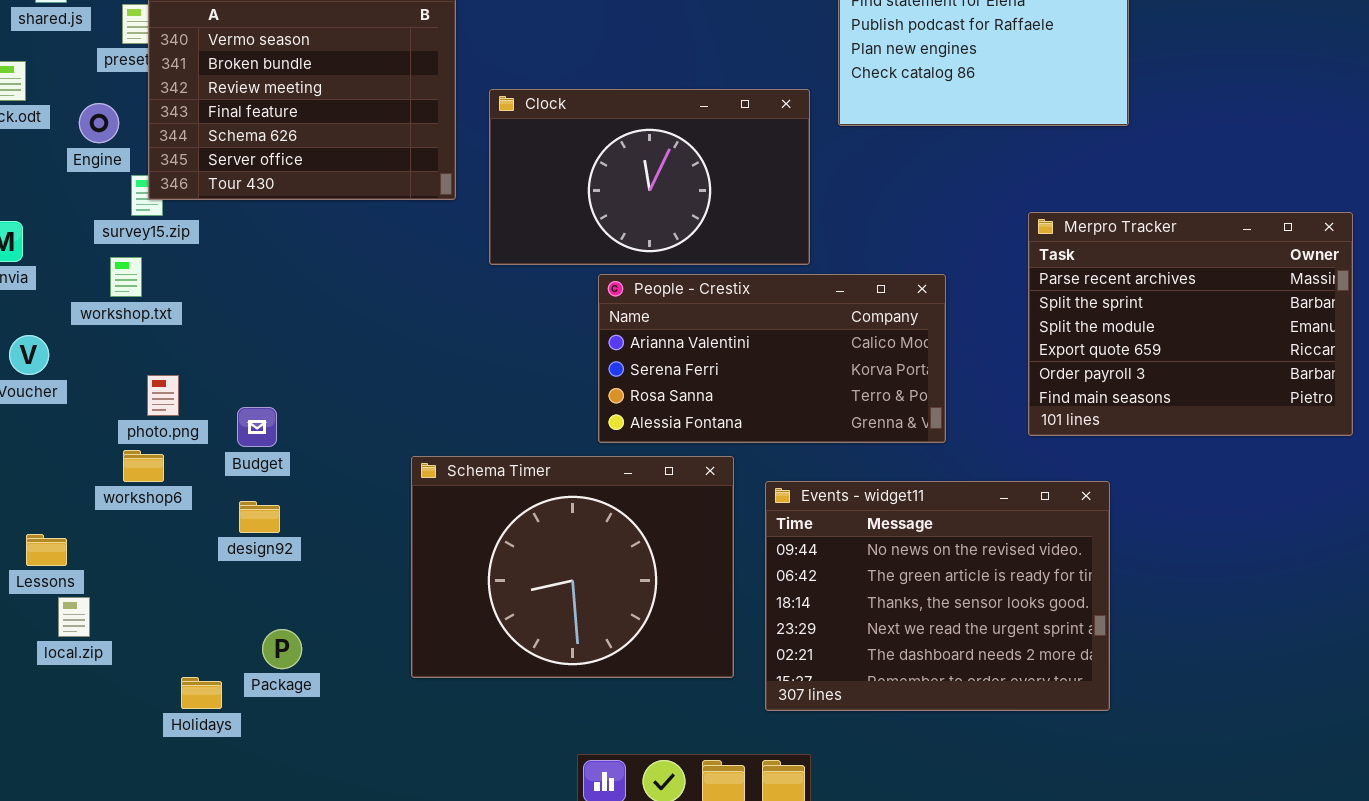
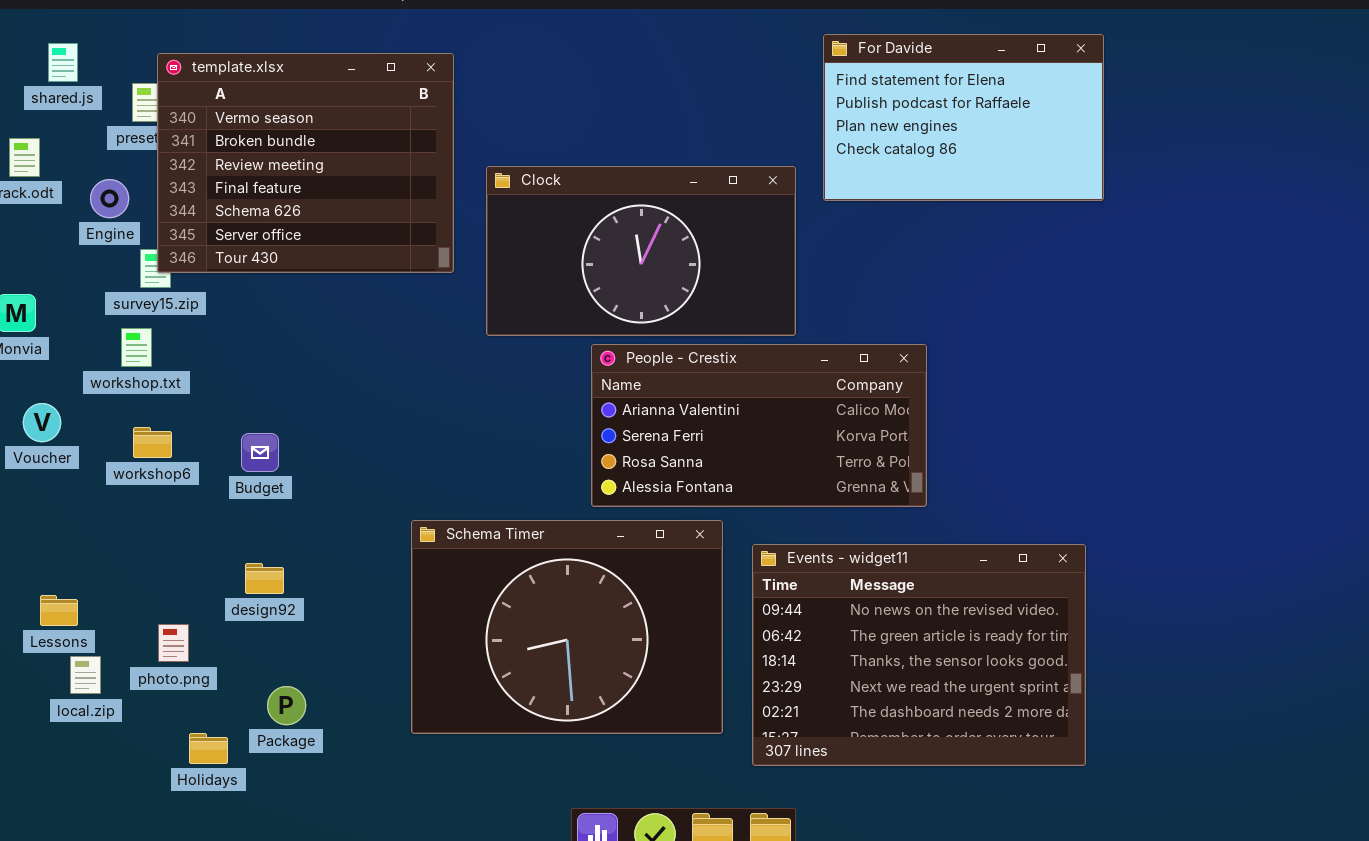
Merpro Tracker: [1028,212,1353,436] -> none, closed
photo.png: [147,375,179,416] -> [158,624,189,662], moved
Budget: [237,407,277,447] -> [241,433,279,472], moved
workshop6: [123,450,164,482] -> [133,427,172,458], moved

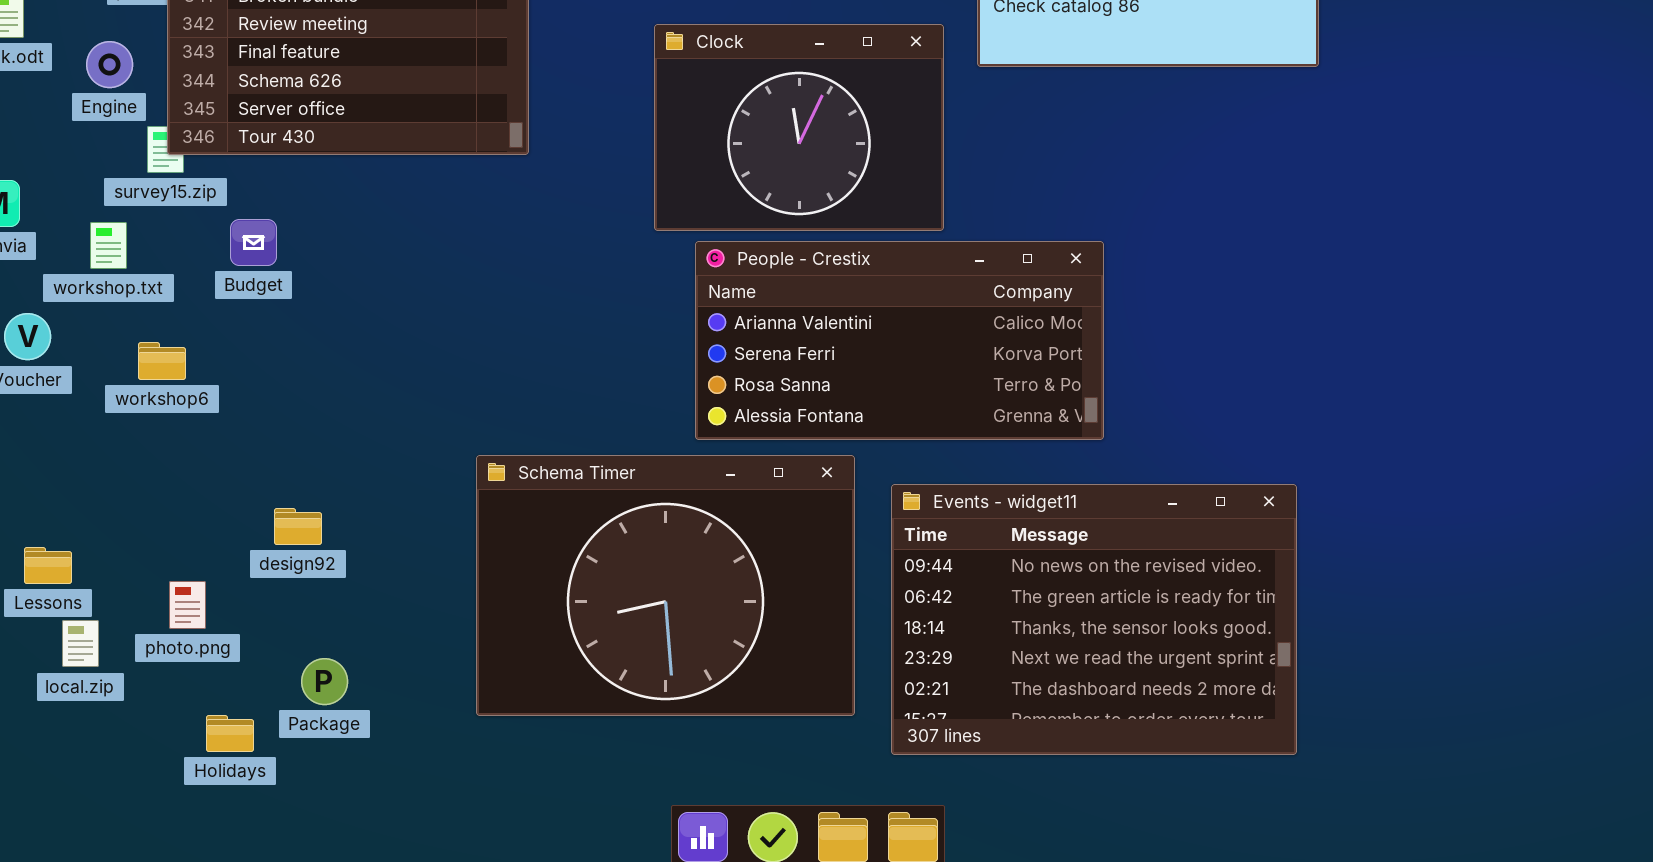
Clock: [486,166,796,336] -> [654,24,944,231], resized
workshop.txt: [121,328,152,367] -> [90,222,127,269], moved
Budget: [241,433,279,472] -> [230,219,277,266], moved

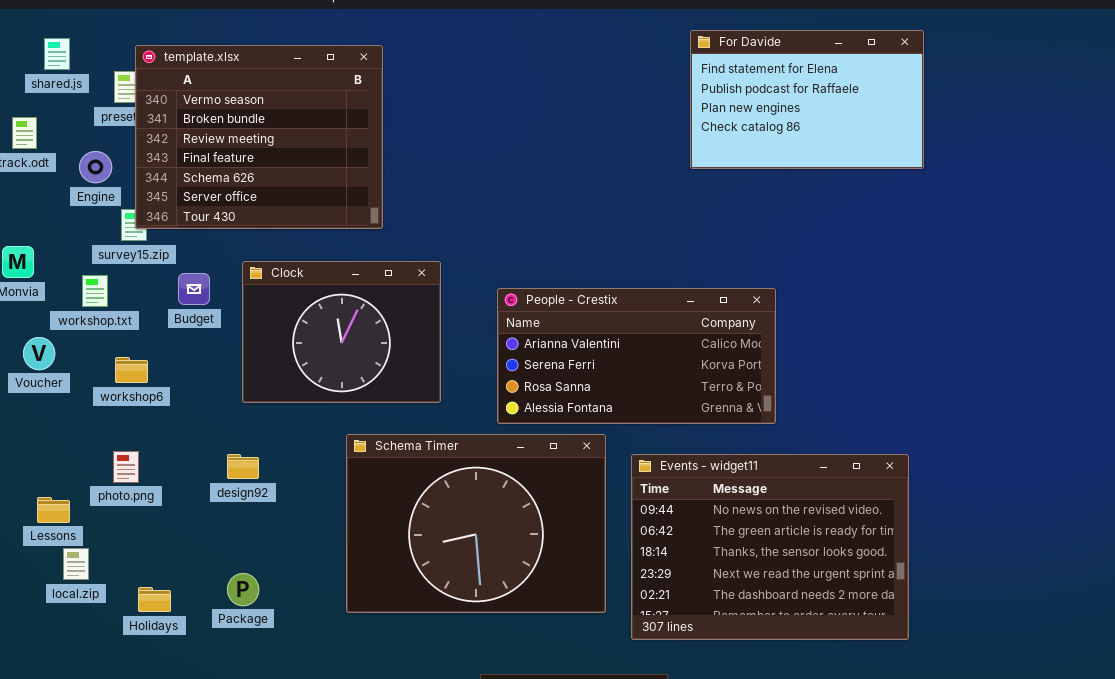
Clock: [654,24,944,231] -> [242,261,441,403], moved
design92: [274,508,322,545] -> [227,454,259,479], moved
photo.png: [169,581,206,629] -> [113,451,139,483], moved
Holidays: [206,715,254,752] -> [138,587,171,612], moved

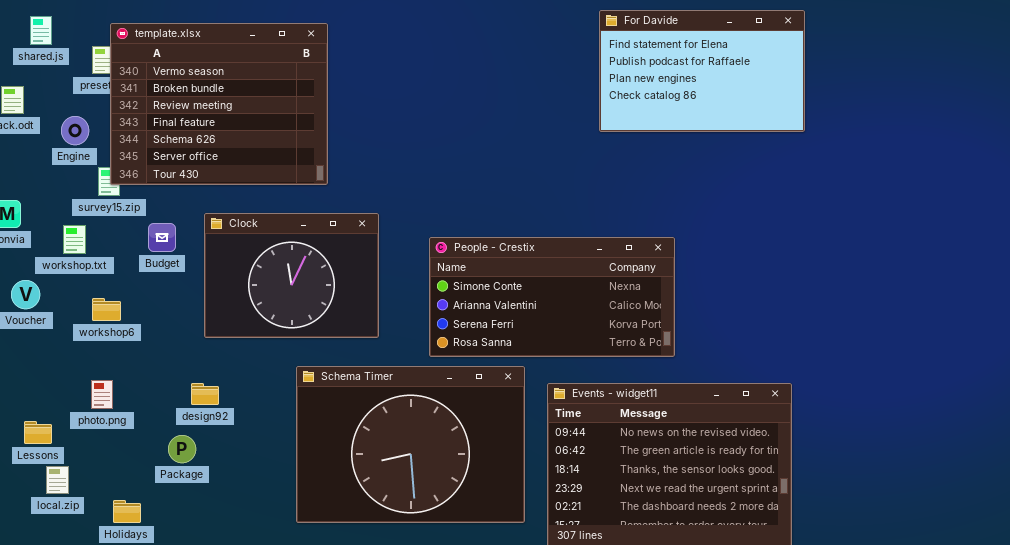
People - Crestix: [497,288,776,424] -> [429,237,675,357], scrolled up 1 row
Package: [227,573,259,606] -> [168,435,196,463], moved

